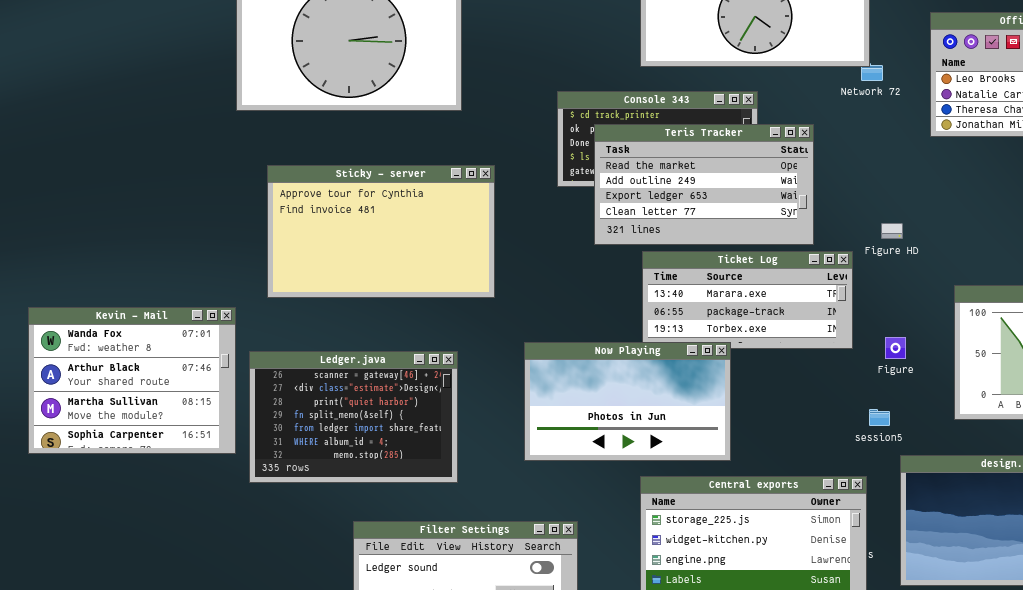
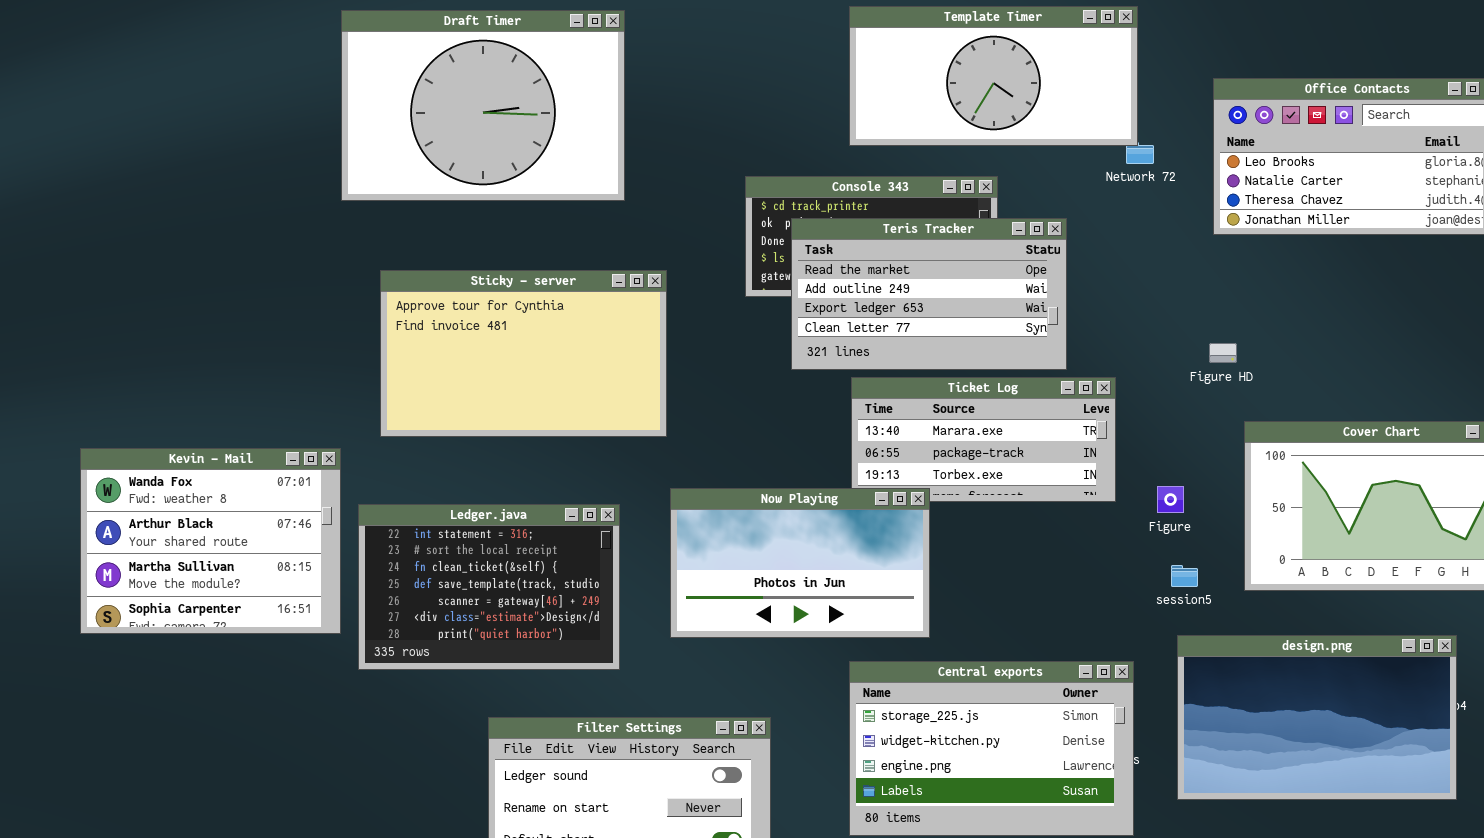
Figure HD: [881,223,903,239] -> [1209,343,1237,363], moved
Now Playing: [524,342,731,461] -> [670,488,930,638], moved
Ledger.java: [249,351,458,483] -> [358,504,620,670], scrolled up 4 rows
session5: [869,409,890,426] -> [1171,565,1198,587], moved

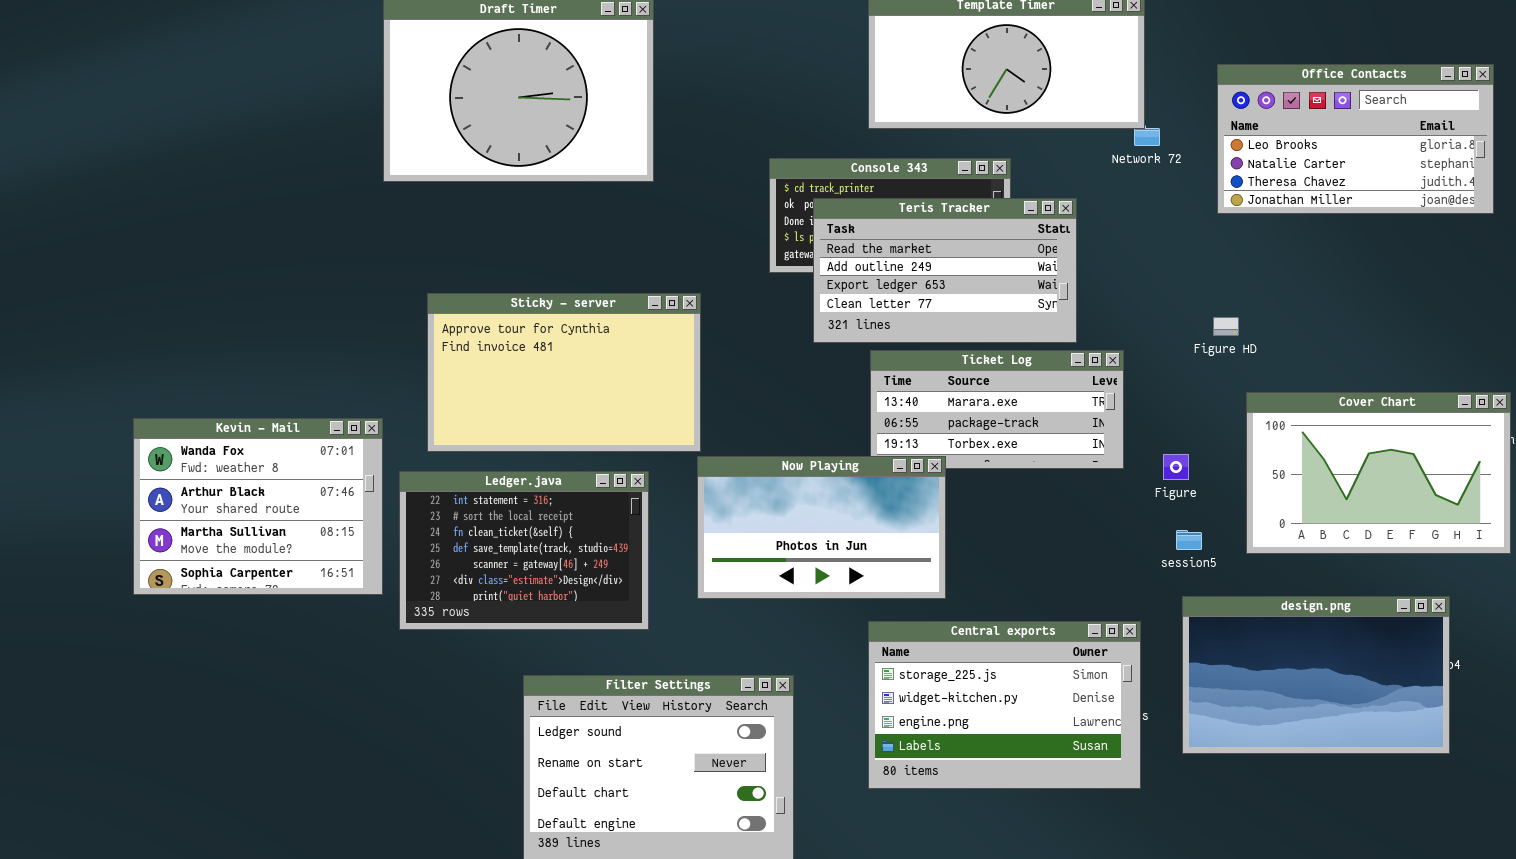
Sticky - server: [380,270,667,437] -> [427,293,701,452], moved

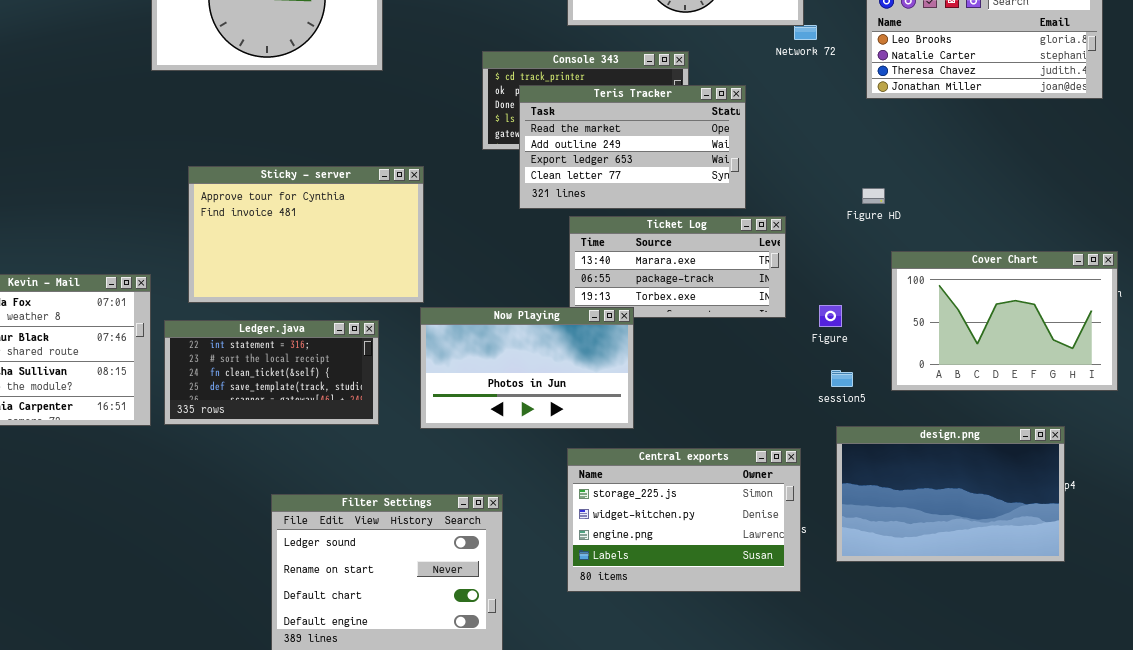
Ledger.java: [399,471,649,630] -> [164,320,379,425], resized

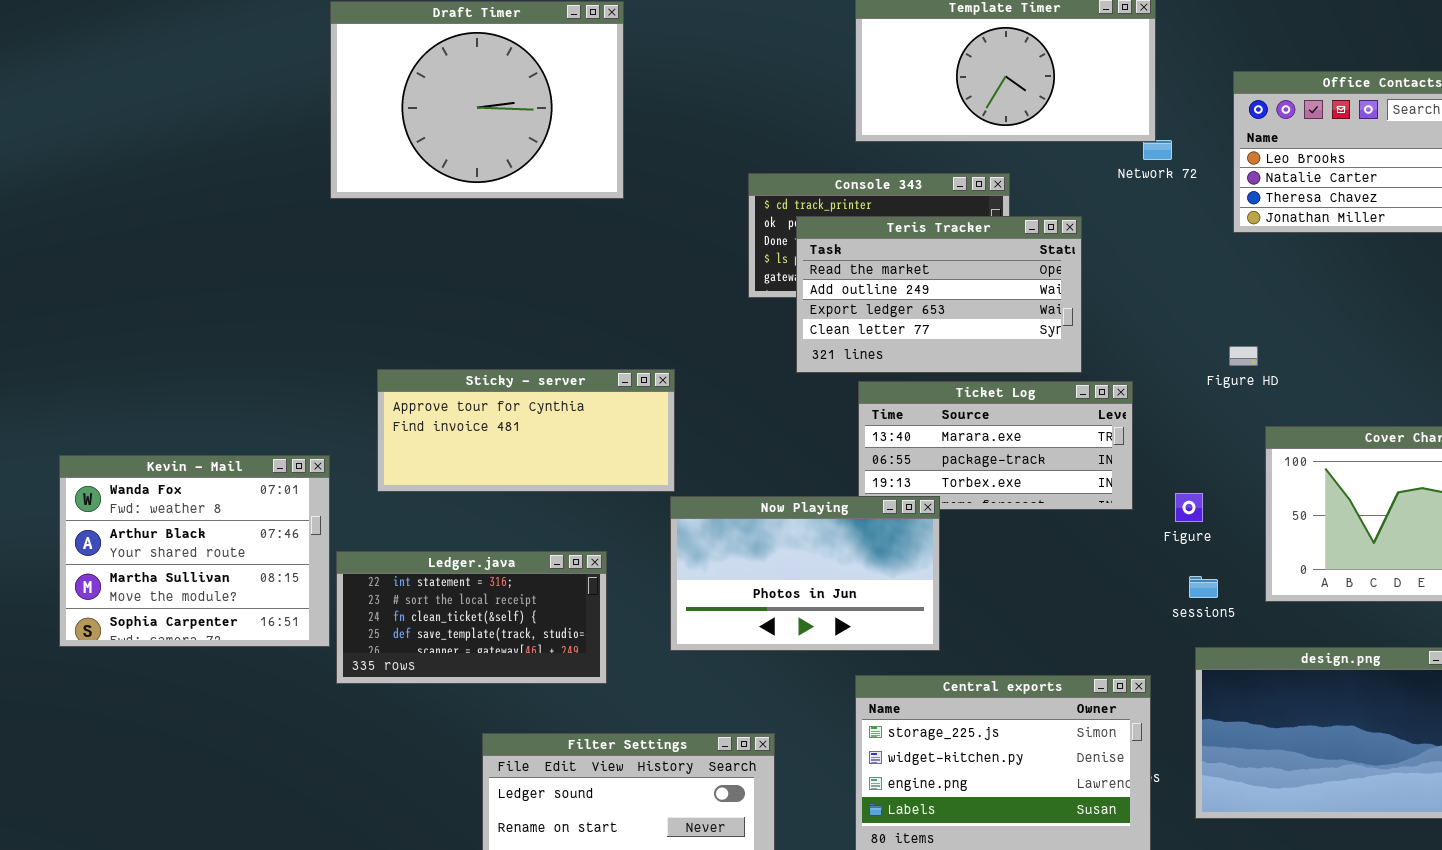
Sticky - server: [188,166,424,303] -> [377,369,675,492], resized
Ledger.java: [164,320,379,425] -> [336,551,607,684], moved

